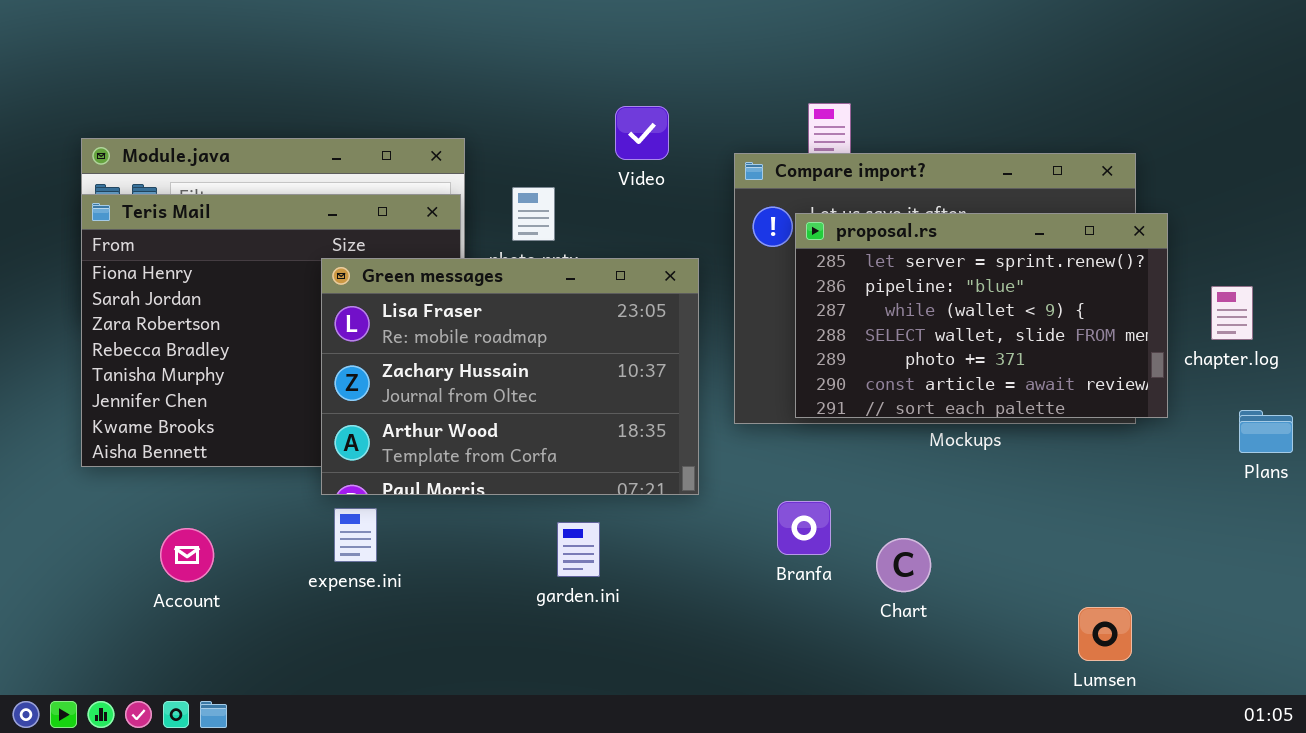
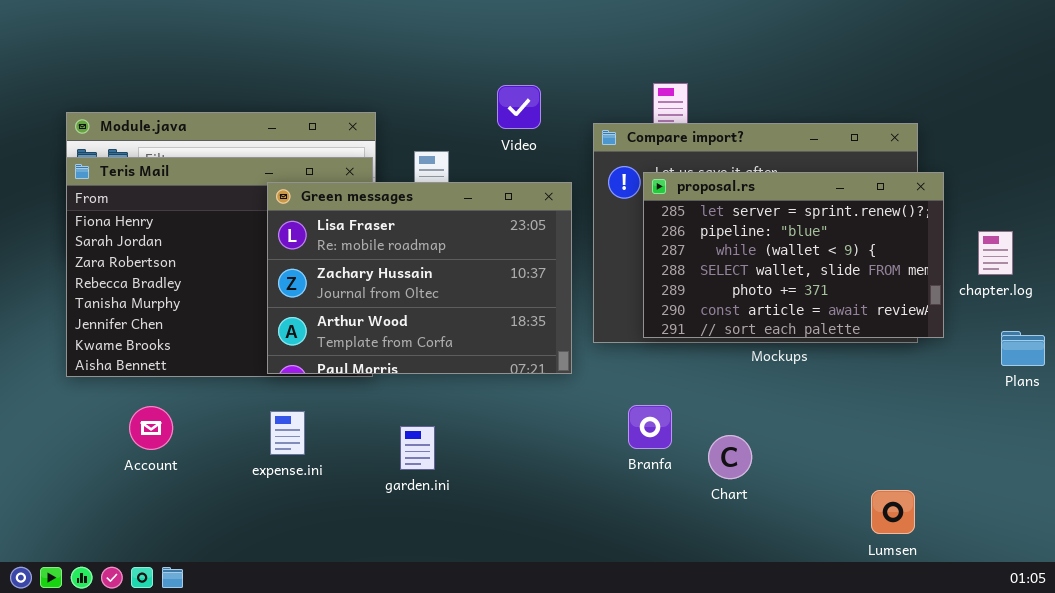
Green messages: [321,258,699,495] -> [267,182,572,374], moved
garden.ini: [557,522,600,577] -> [400,426,435,470], moved
Account: [160,528,214,582] -> [129,406,173,450], moved

